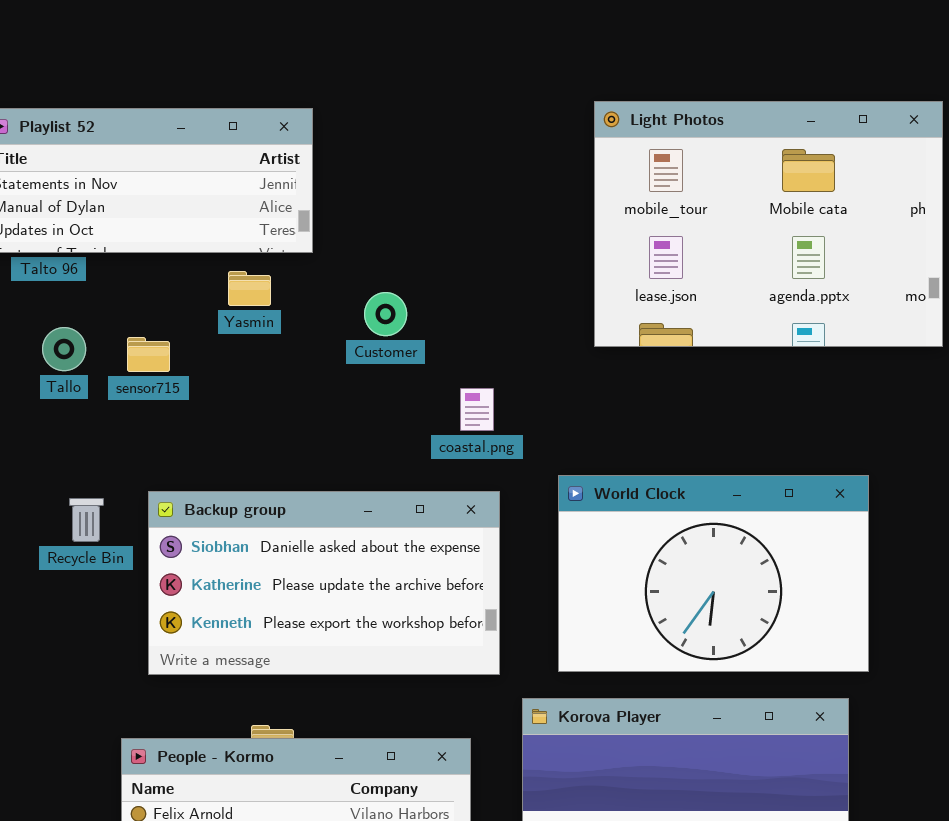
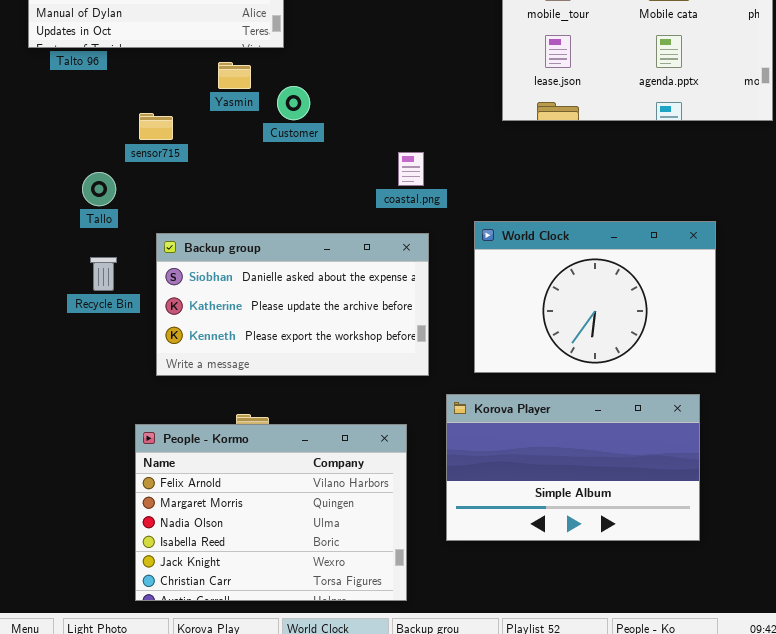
Customer: [364,292,407,336] -> [277,86,310,120], moved
Tallo: [42,327,86,371] -> [82,172,116,206], moved
Recycle Bin: [69,498,104,542] -> [90,257,117,291], moved

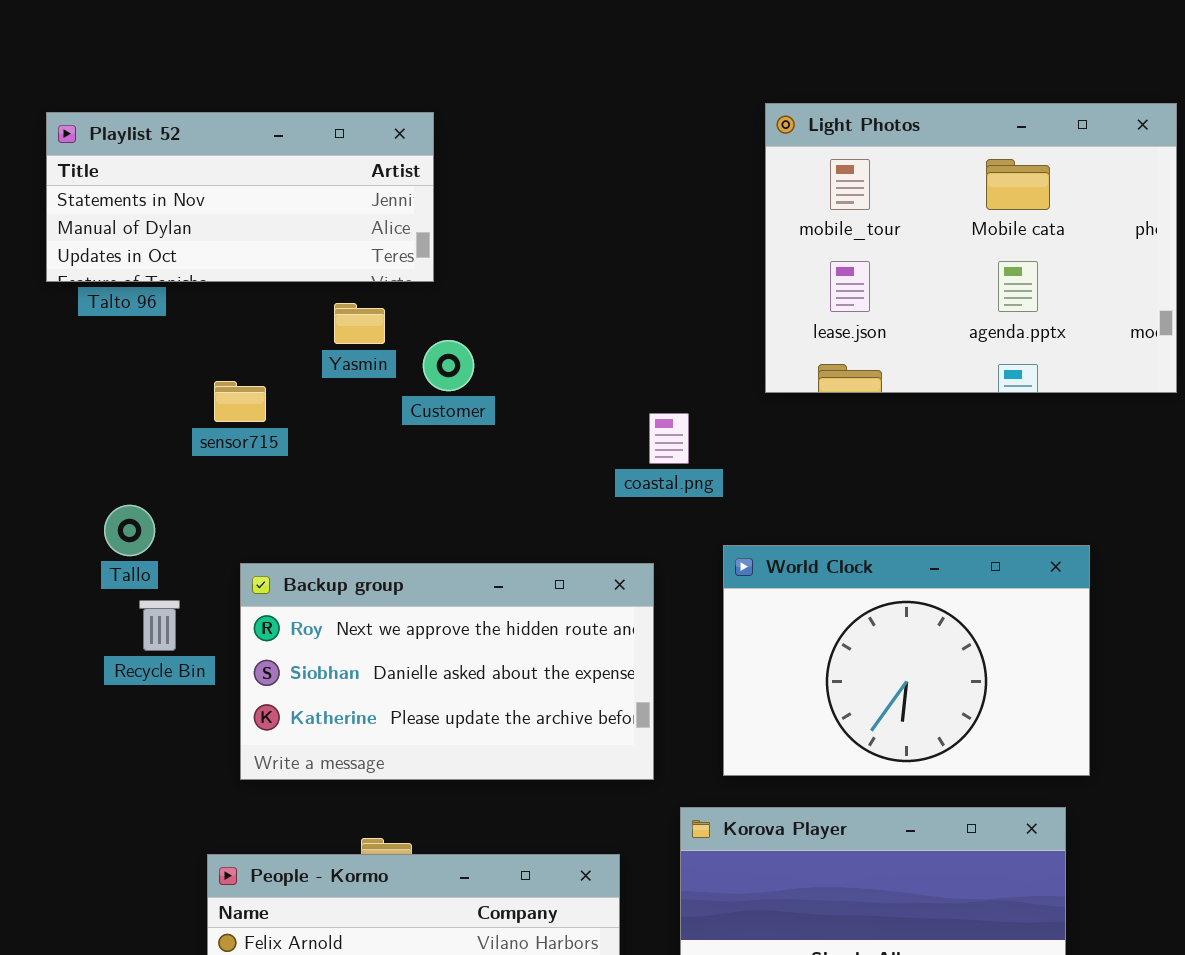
coastal.png: [398,152,424,186] -> [649,413,689,464], moved
Tallo: [82,172,116,206] -> [104,505,155,556], moved
Backup group: [156,233,429,376] -> [240,563,654,780], scrolled up 1 row

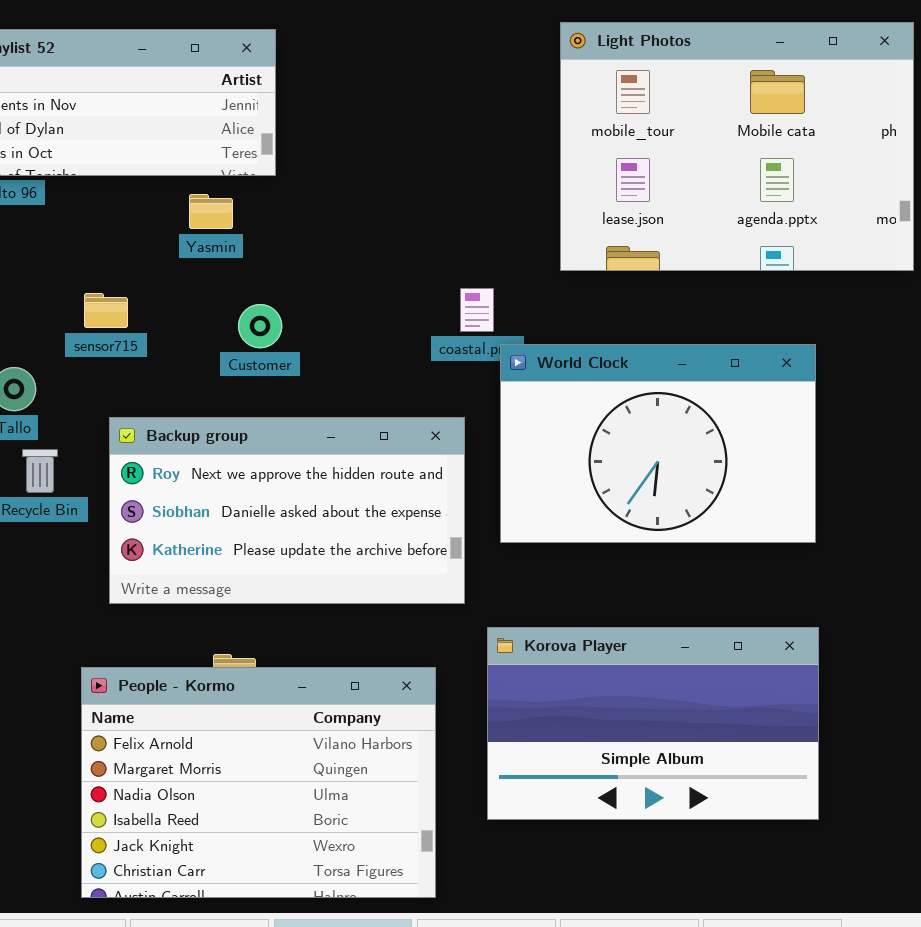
Customer: [423,340,474,391] -> [238,304,282,348], moved
sensor715: [214,381,266,422] -> [84,293,128,328], moved
World Clock: [723,545,1090,776] -> [500,344,816,543], moved

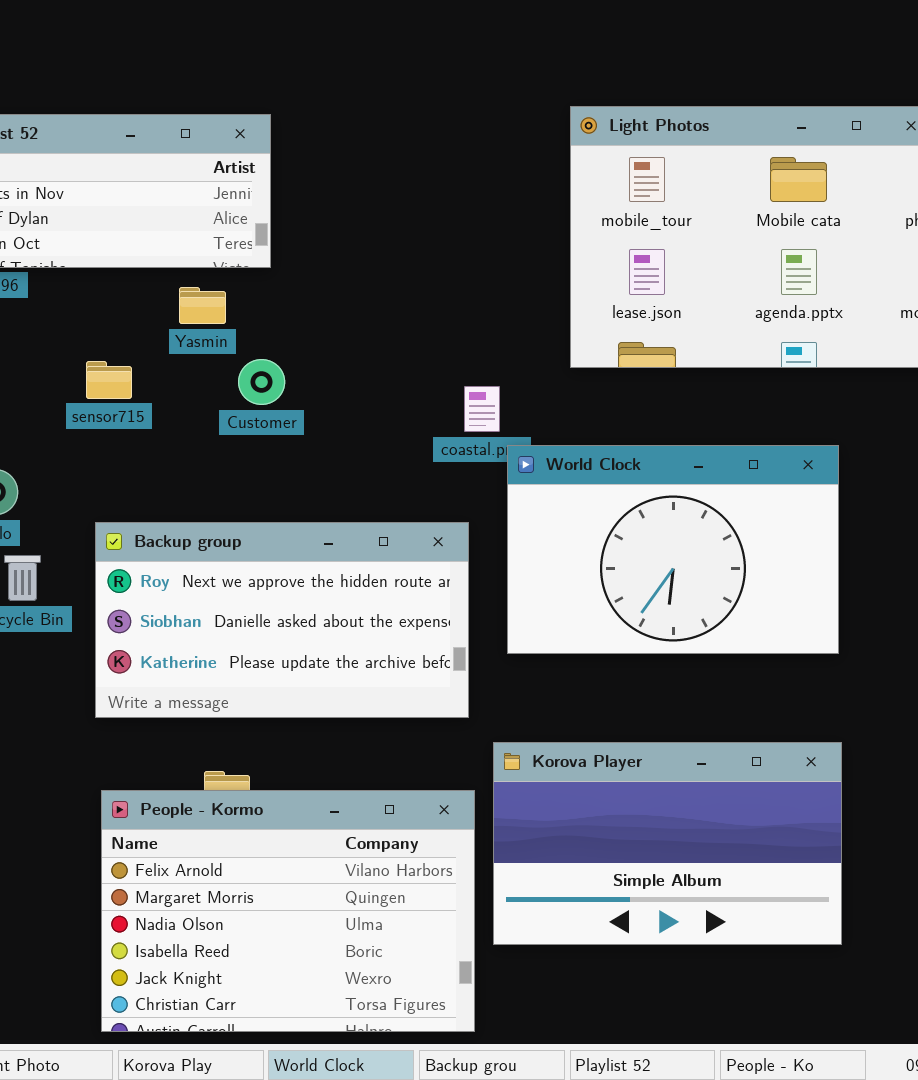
sensor715: [84,293,128,328] -> [86,361,132,399], moved
Customer: [238,304,282,348] -> [238,359,285,405], moved
People - Kormo: [81,667,436,898] -> [101,790,475,1032], moved

